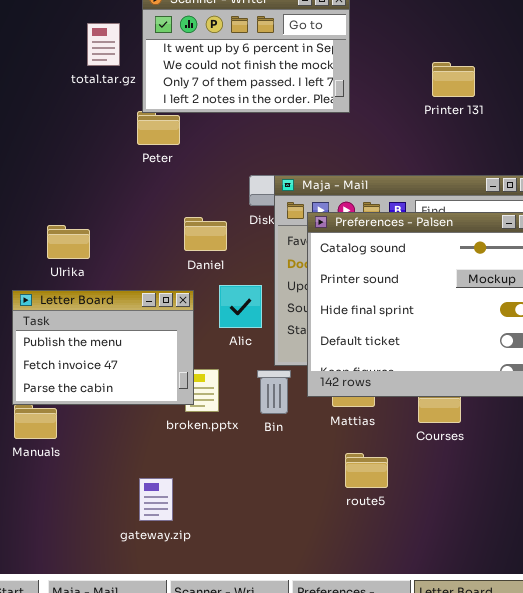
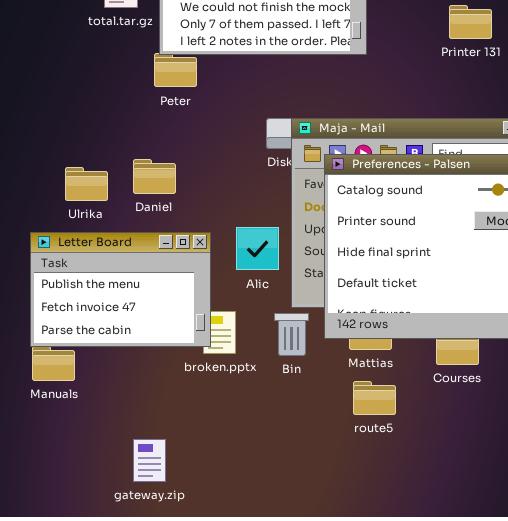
Daniel: [184,217,227,251] -> [133,159,176,194], moved
route5: [345,453,388,488] -> [353,381,396,415], moved
gateway.zip: [139,478,173,521] -> [133,439,166,482], moved

